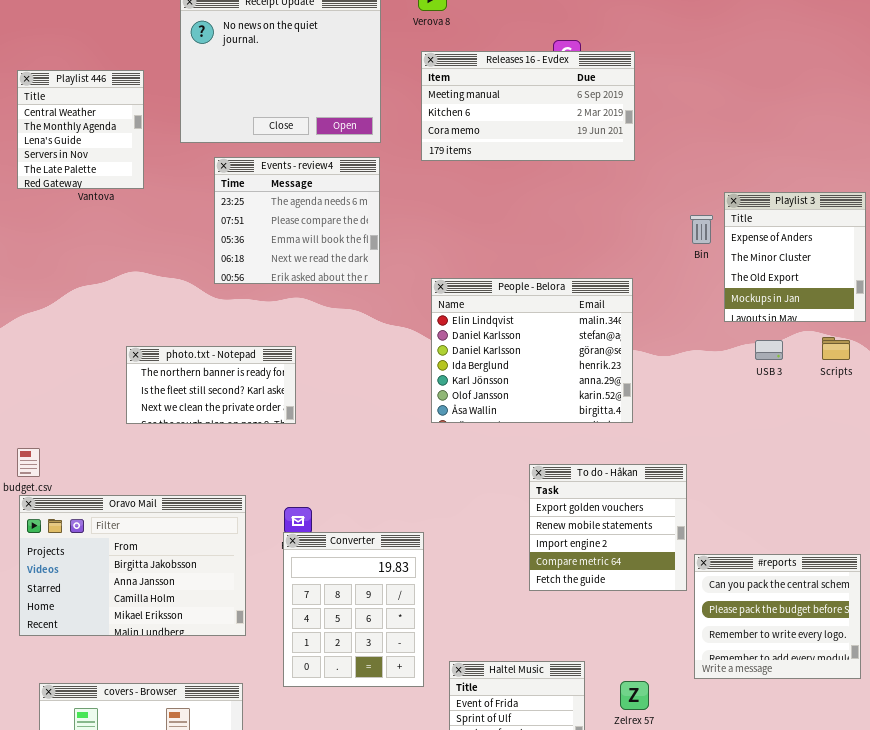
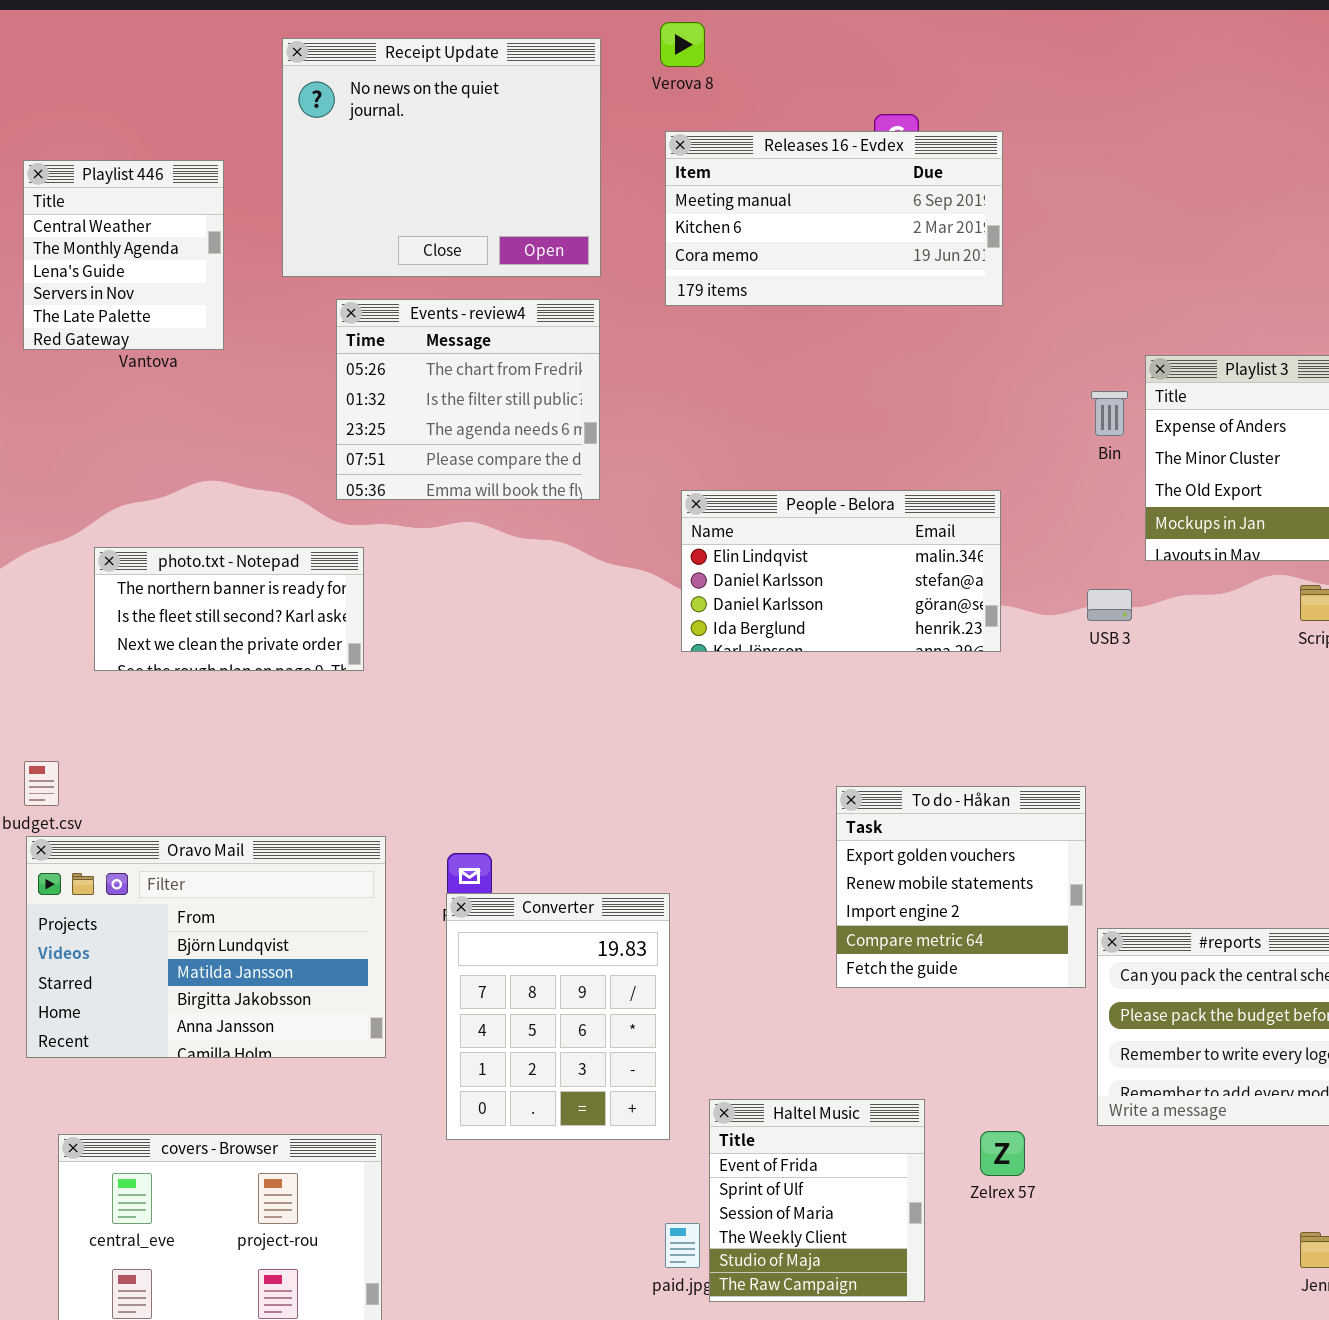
Events - review4: [214,157,380,284] -> [336,299,600,500], scrolled up 2 rows
People - Belora: [431,278,633,423] -> [681,490,1001,652], resized
USB 3: [755,340,783,360] -> [1087,589,1132,621], moved
photo.txt - Notepad: [126,346,296,424] -> [94,547,364,671], moved
Oravo Mail: [19,495,246,636] -> [26,836,386,1058], scrolled up 2 rows

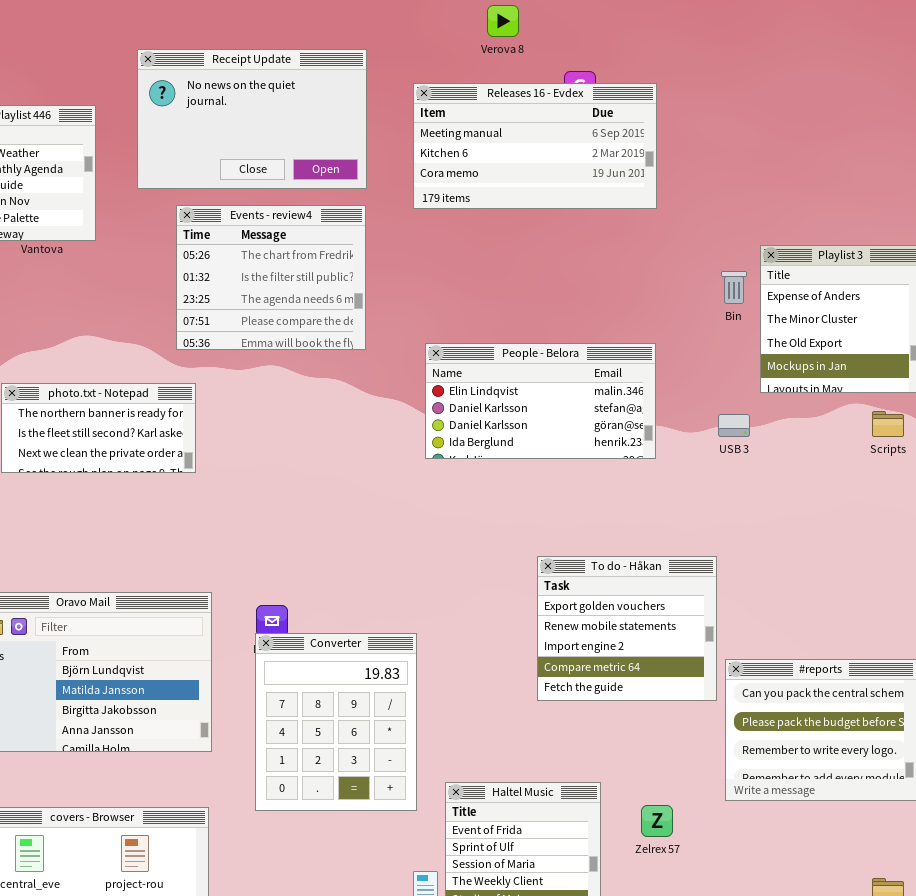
Verova 8: [660,22,705,67] -> [487,5,519,37], moved
Receipt Update: [282,38,601,277] -> [137,49,367,189], resized

